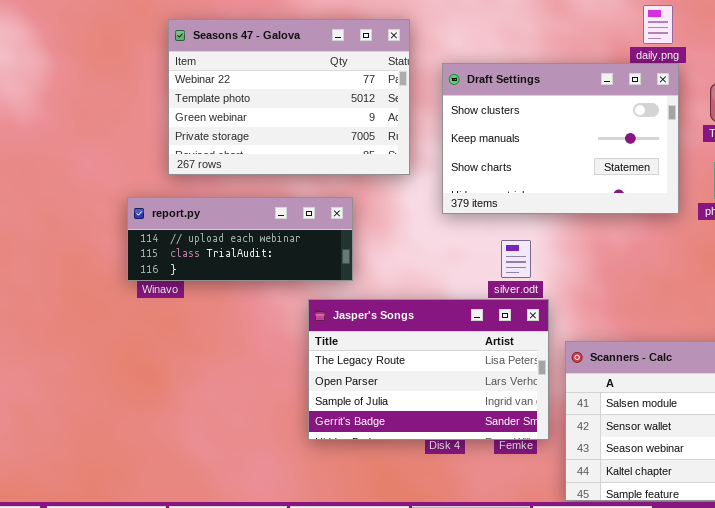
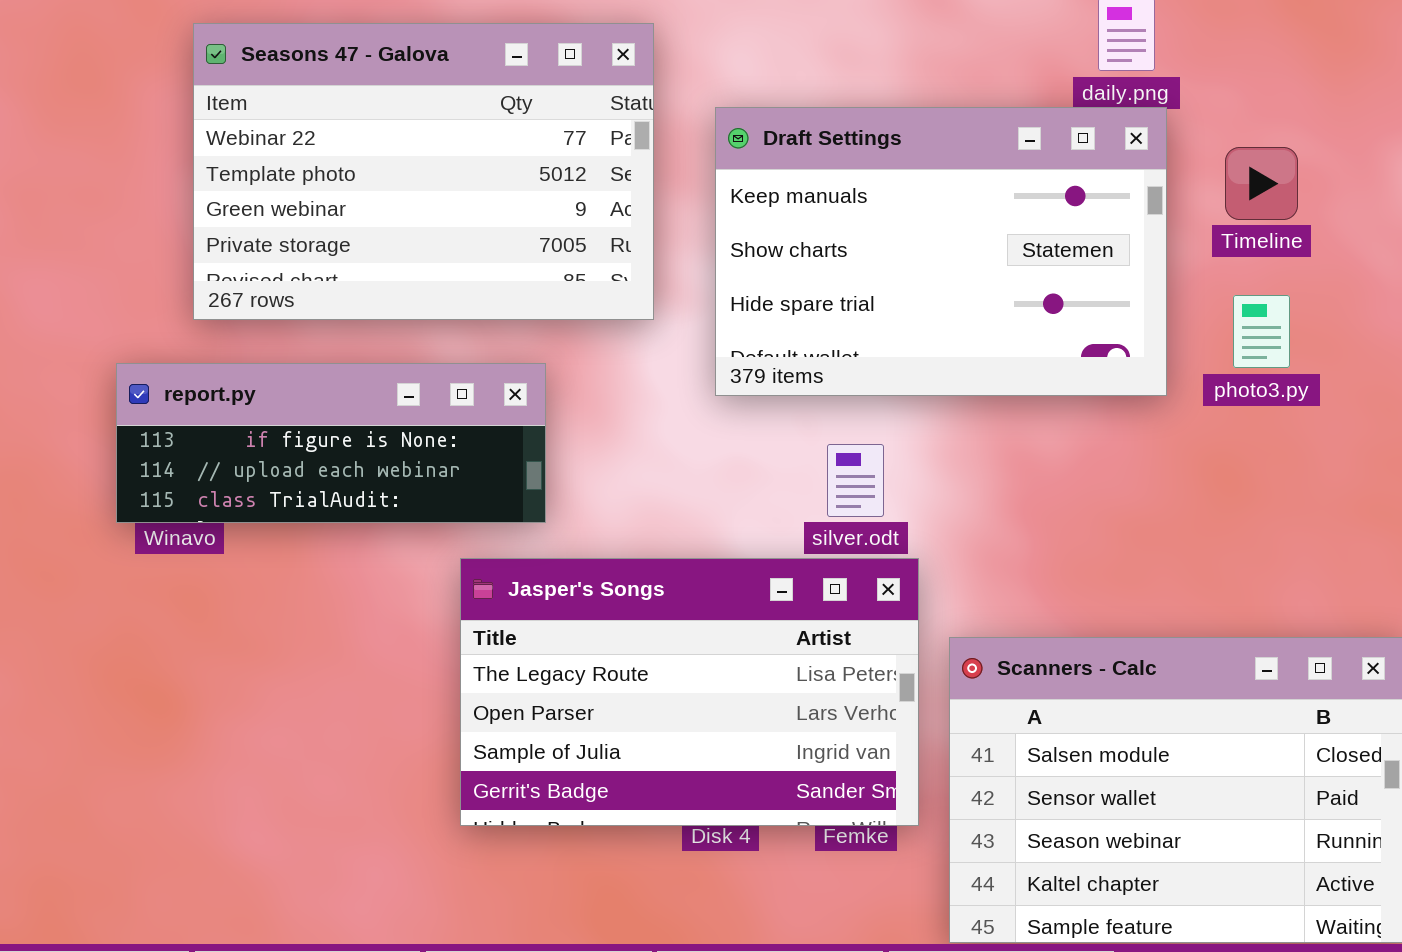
Draft Settings: [442,63,679,214] -> [715,107,1167,396], scrolled down 1 row
report.py: [127,197,353,281] -> [116,363,546,523], scrolled up 1 row

